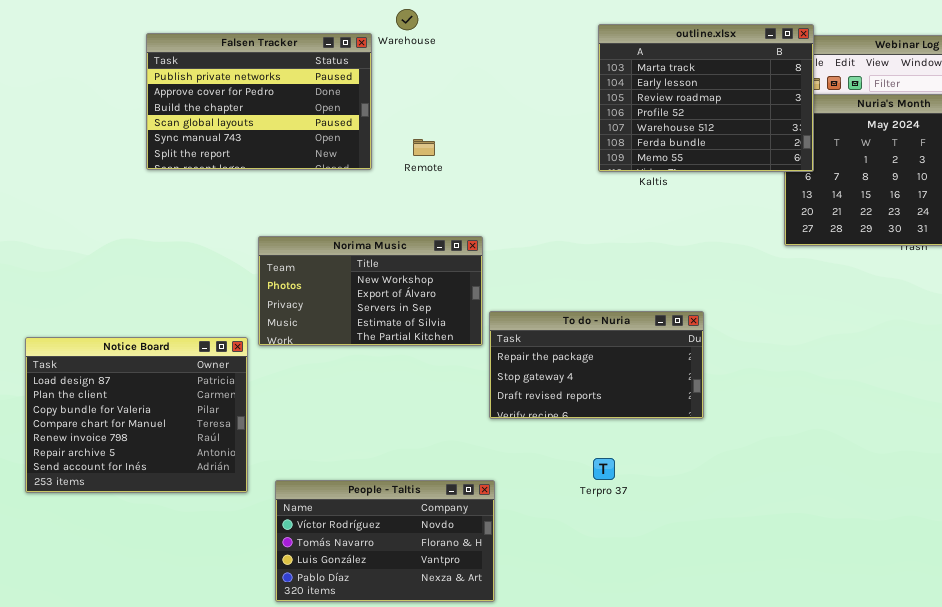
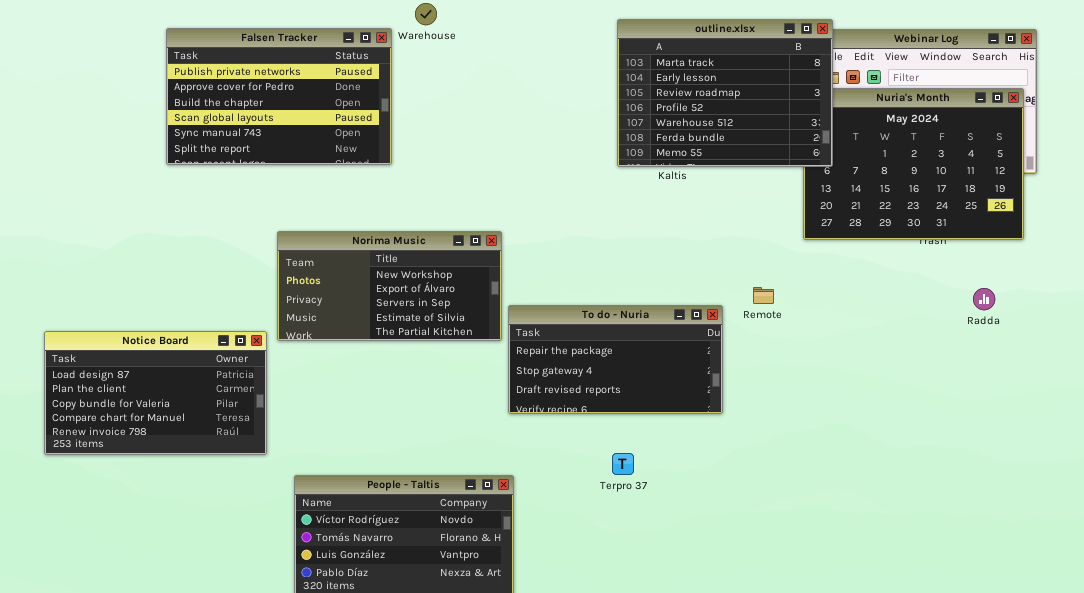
Remote: [413,139,435,156] -> [753,287,774,304], moved
Notice Board: [25,337,248,493] -> [44,331,267,455], resized

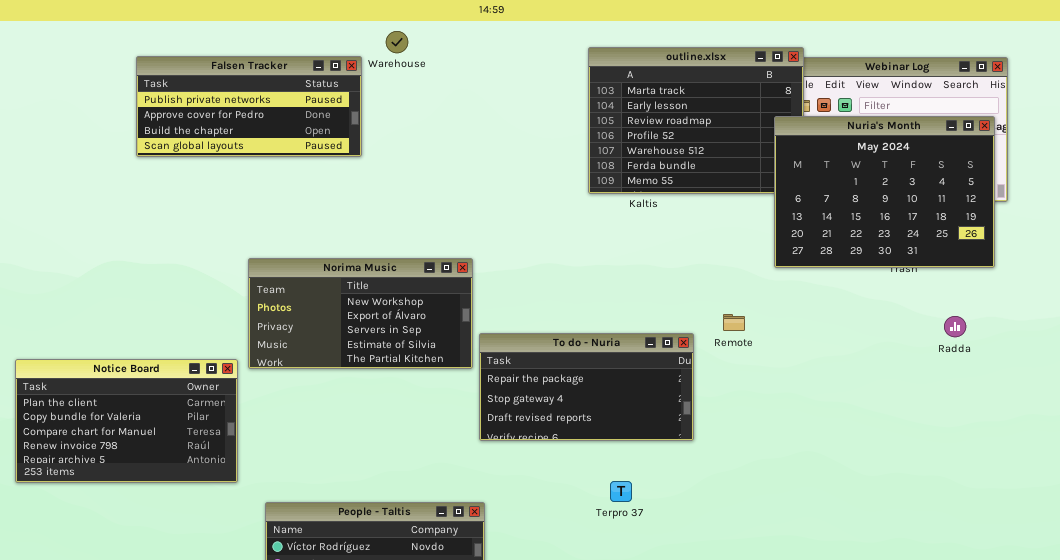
Falsen Tracker: [166,28,392,165] -> [136,56,362,157], resized
Nuria's Month: [803,88,1024,240] -> [774,116,995,268], raised
Notice Board: [44,331,267,455] -> [15,359,238,483], scrolled down 1 row
Terpro 37: [612,453,634,475] -> [610,481,632,502], moved

